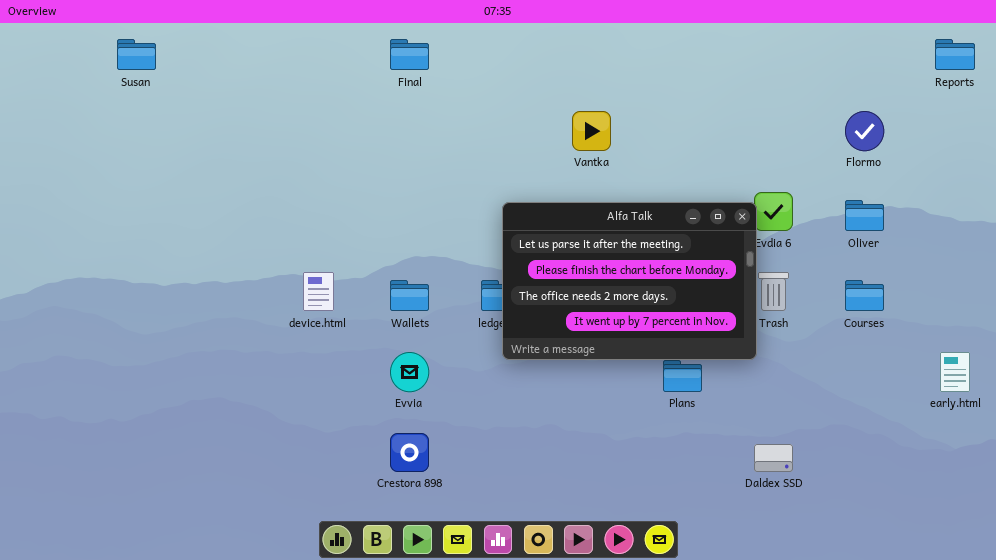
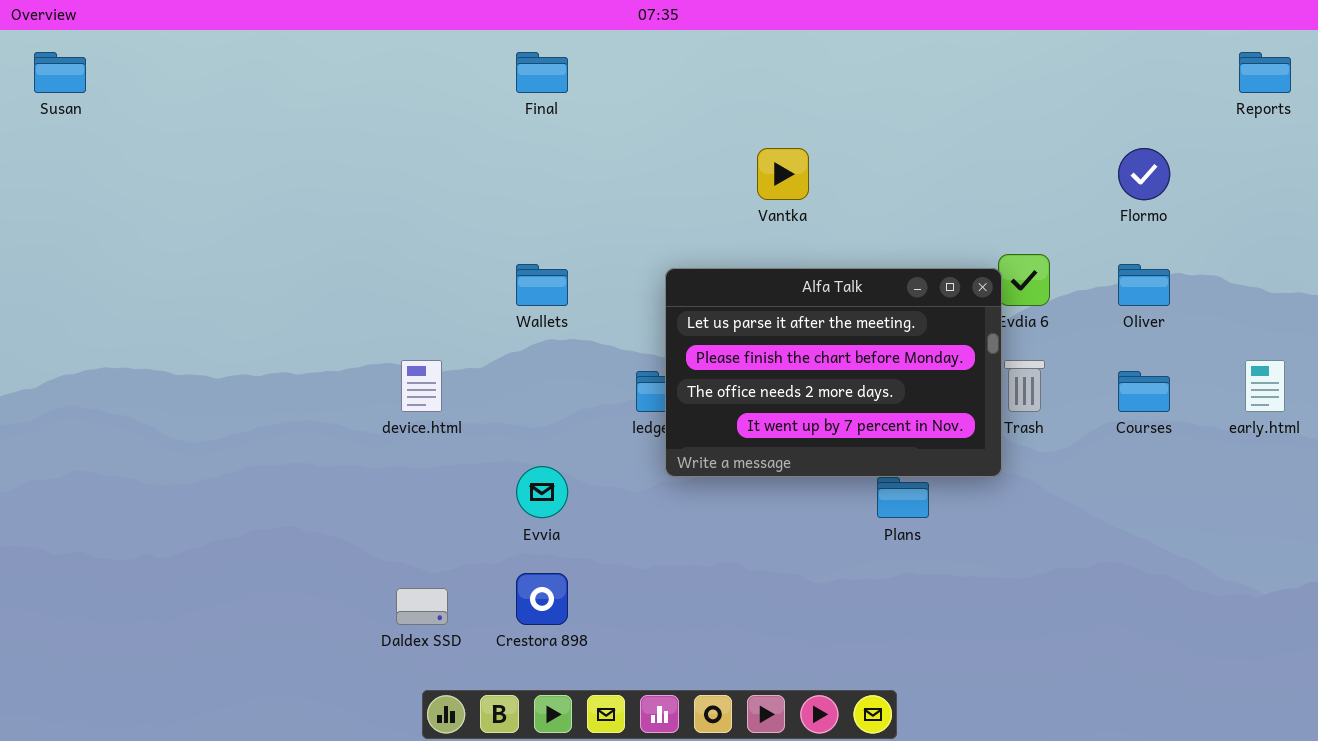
Susan: [117,39,156,70] -> [34,52,86,93], moved
Wallets: [390,280,429,311] -> [516,264,568,306], moved
early.html: [940,352,970,392] -> [1245,360,1285,412], moved
Daldex SSD: [754,444,793,472] -> [396,588,448,625], moved

